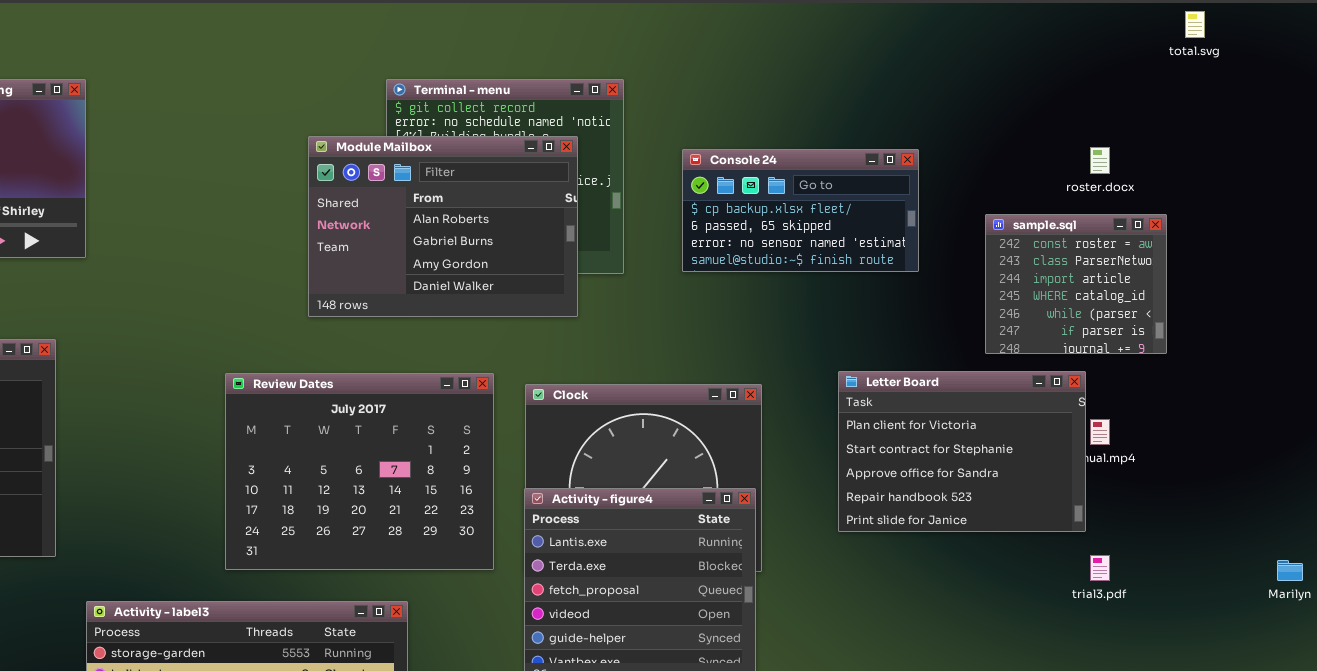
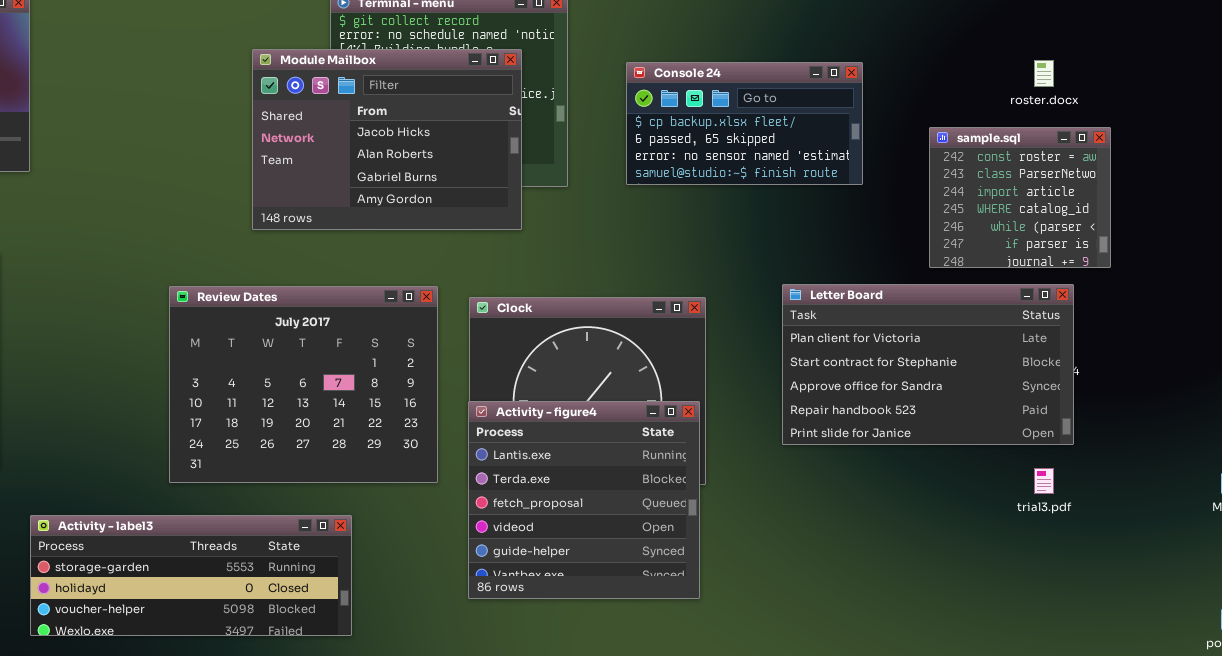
Module Mailbox: [308,136,578,317] -> [252,49,522,230], scrolled up 1 row
Letter Board: [838,371,1086,532] -> [782,284,1074,445], resized

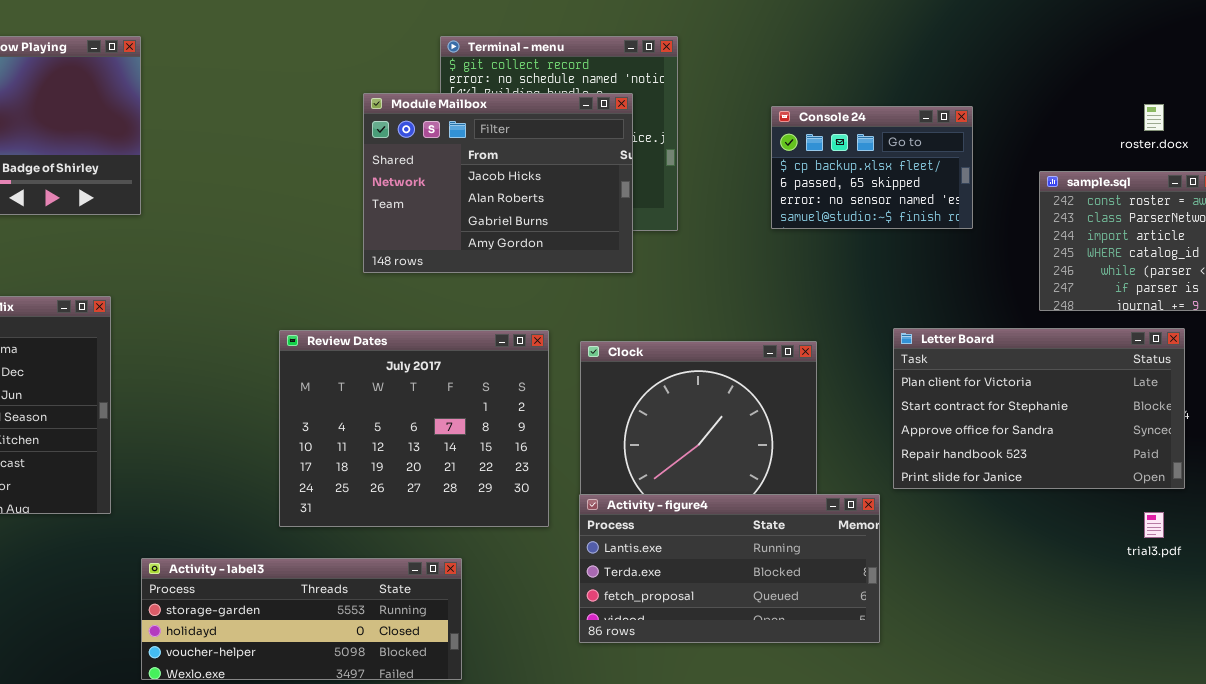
Console 24: [626,62,863,185] -> [771,106,973,229], resized
Activity - figure4: [468,401,700,599] -> [579,494,880,643], resized

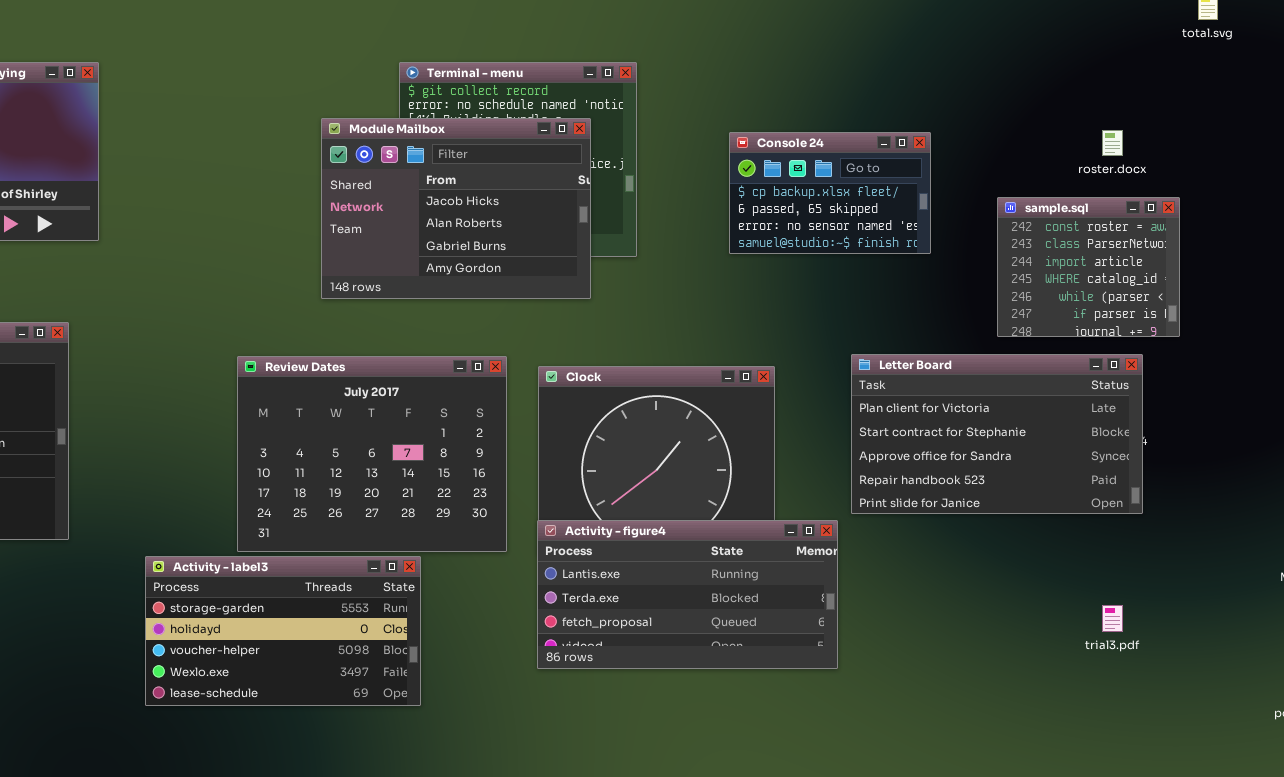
trial3.pdf: [1144,512,1164,538] -> [1102,605,1123,632], moved
Activity - label3: [141,558,462,680] -> [145,556,421,706], resized

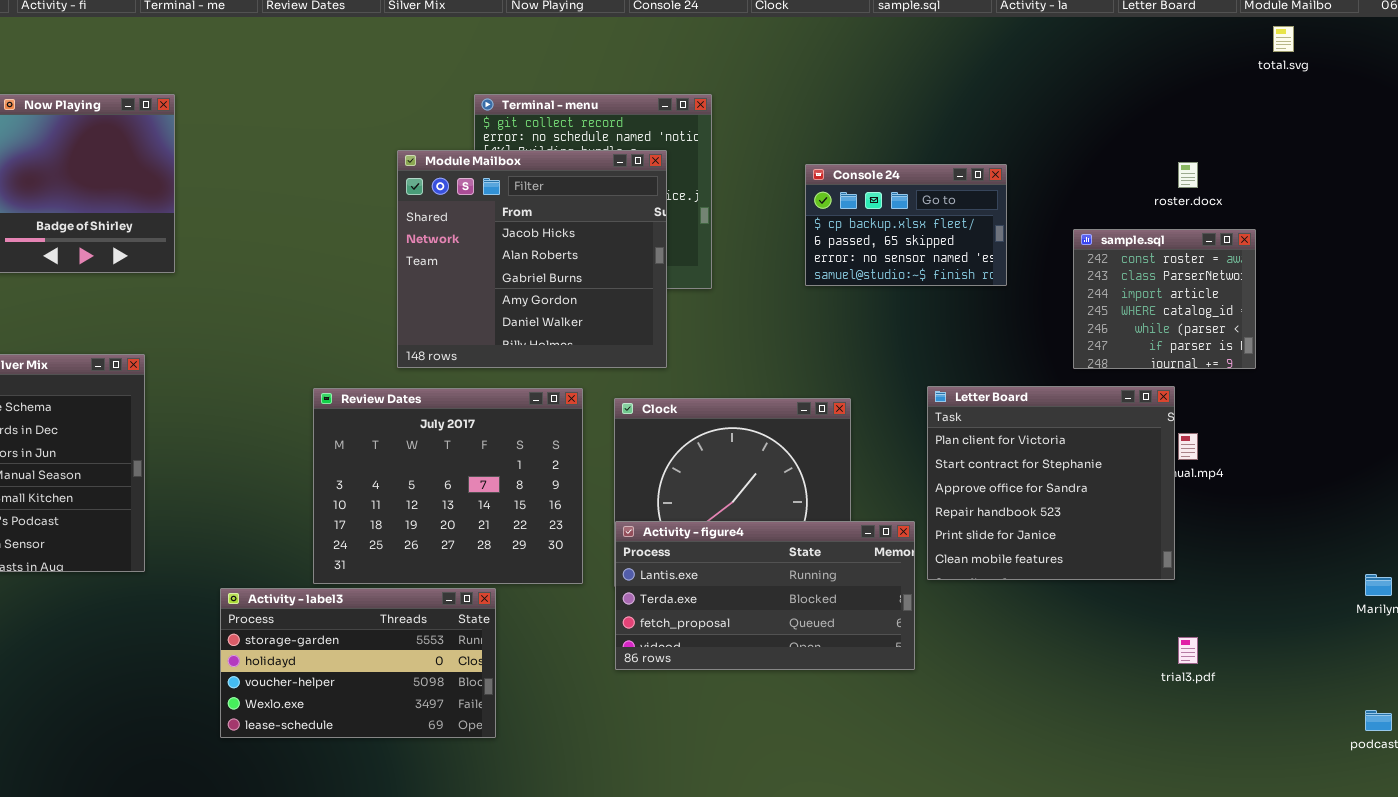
Module Mailbox: [321,118,591,299] -> [397,150,667,368], resized
Letter Board: [851,354,1143,514] -> [927,386,1175,580], resized
Activity - figure4: [537,520,838,669] -> [615,521,915,670], moved

